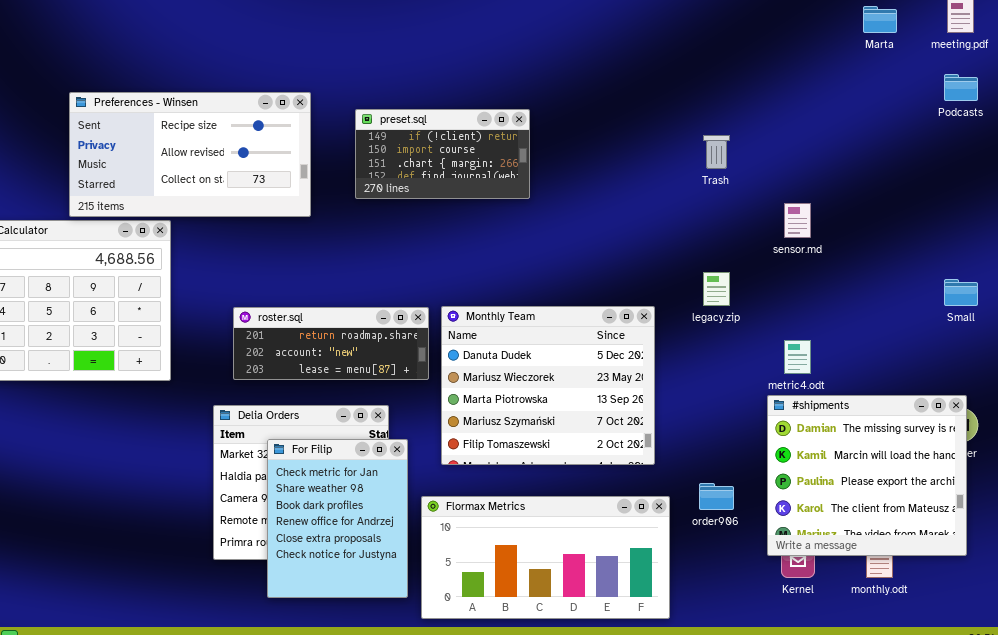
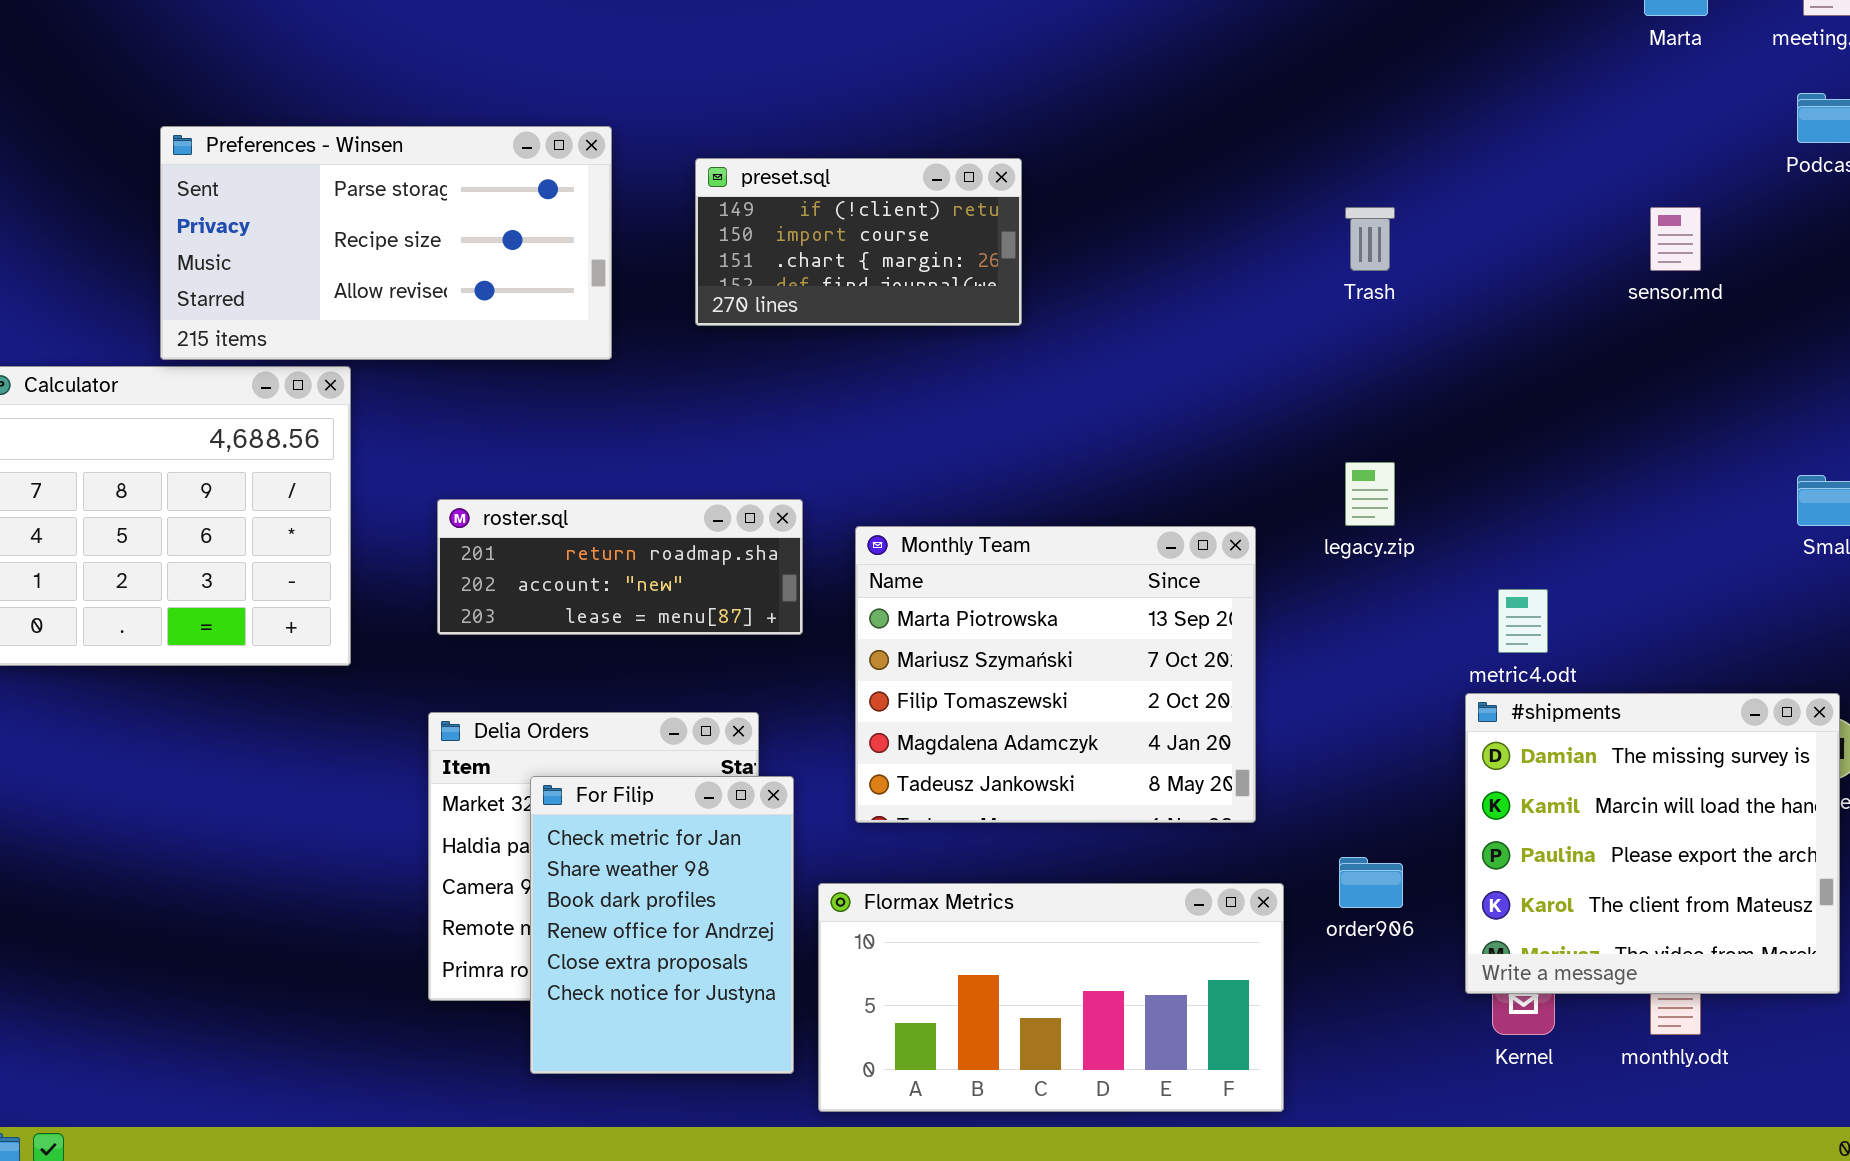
Preferences - Winsen: [69,92,311,217] -> [160,126,612,360], scrolled up 1 row
sensor.md: [784,203,811,238] -> [1650,207,1701,271], moved
Monthly Team: [441,306,655,465] -> [855,526,1256,823], scrolled down 2 rows
roster.sql: [233,307,429,380] -> [437,499,803,635], moved

